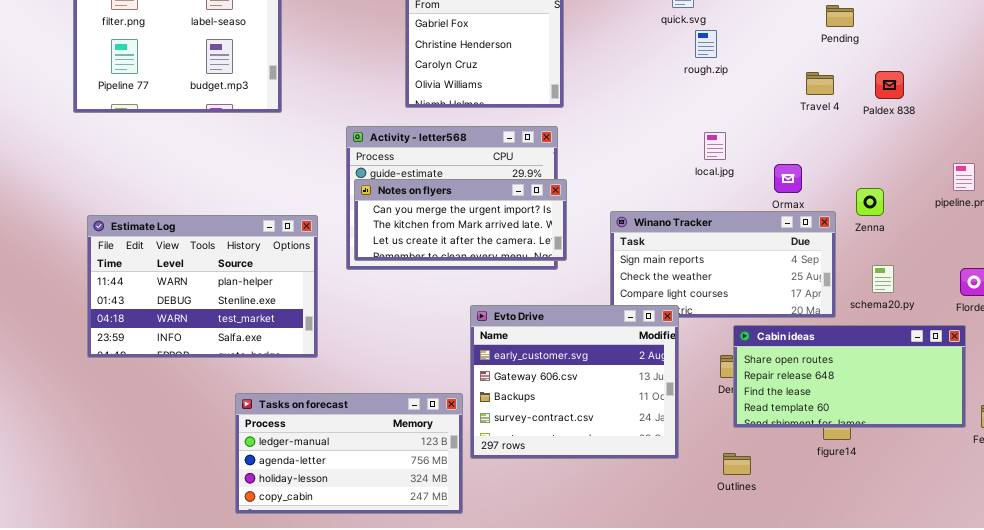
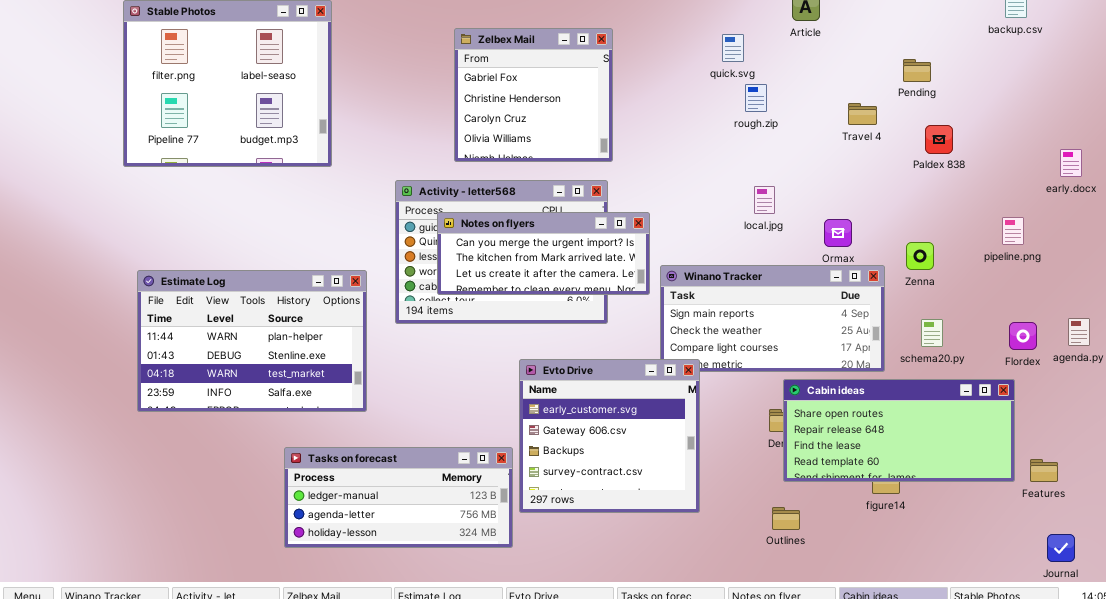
Pending: [826,5,854,27] -> [903,59,931,82], moved
Travel 4: [806,72,834,95] -> [848,103,877,125], moved
Notes on flyers: [354,179,567,261] -> [437,212,650,295], moved
Evto Drive: [470,305,679,459] -> [519,359,700,513], resized
Tasks on forecast: [235,393,463,514] -> [284,447,513,548], resized

